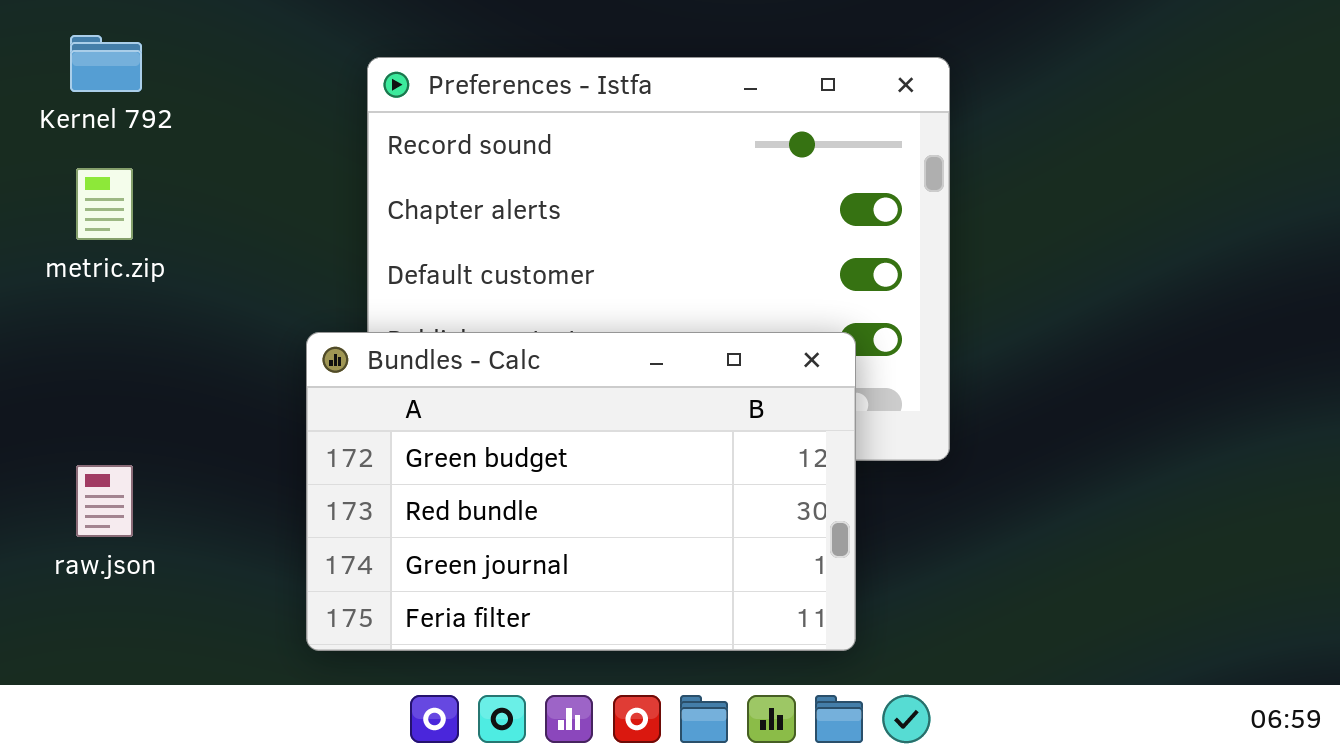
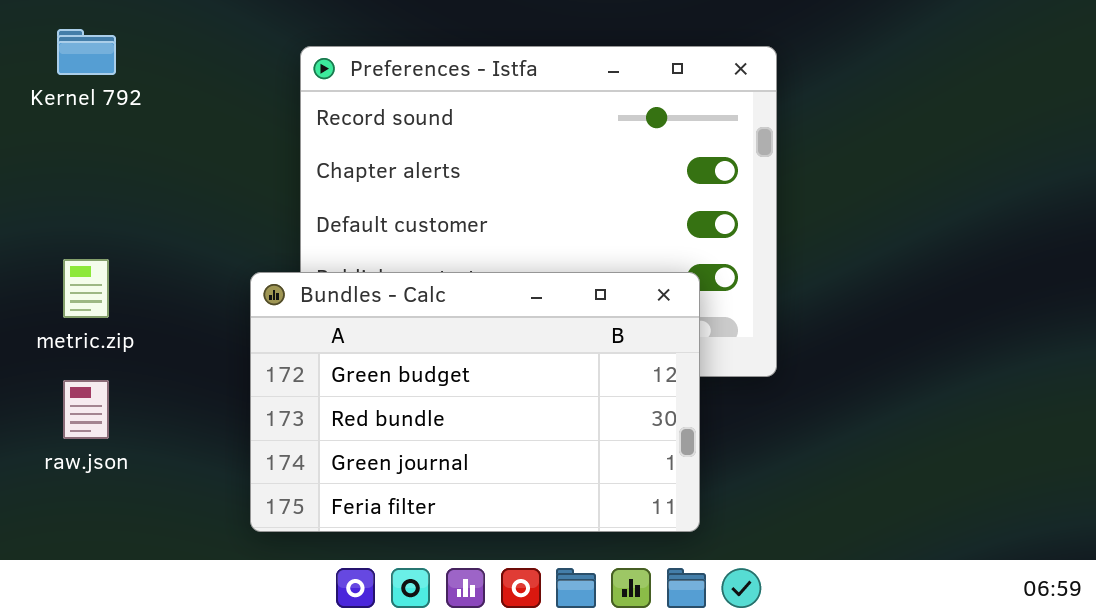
metric.zip: [76,168,133,240] -> [63,259,109,318], moved

